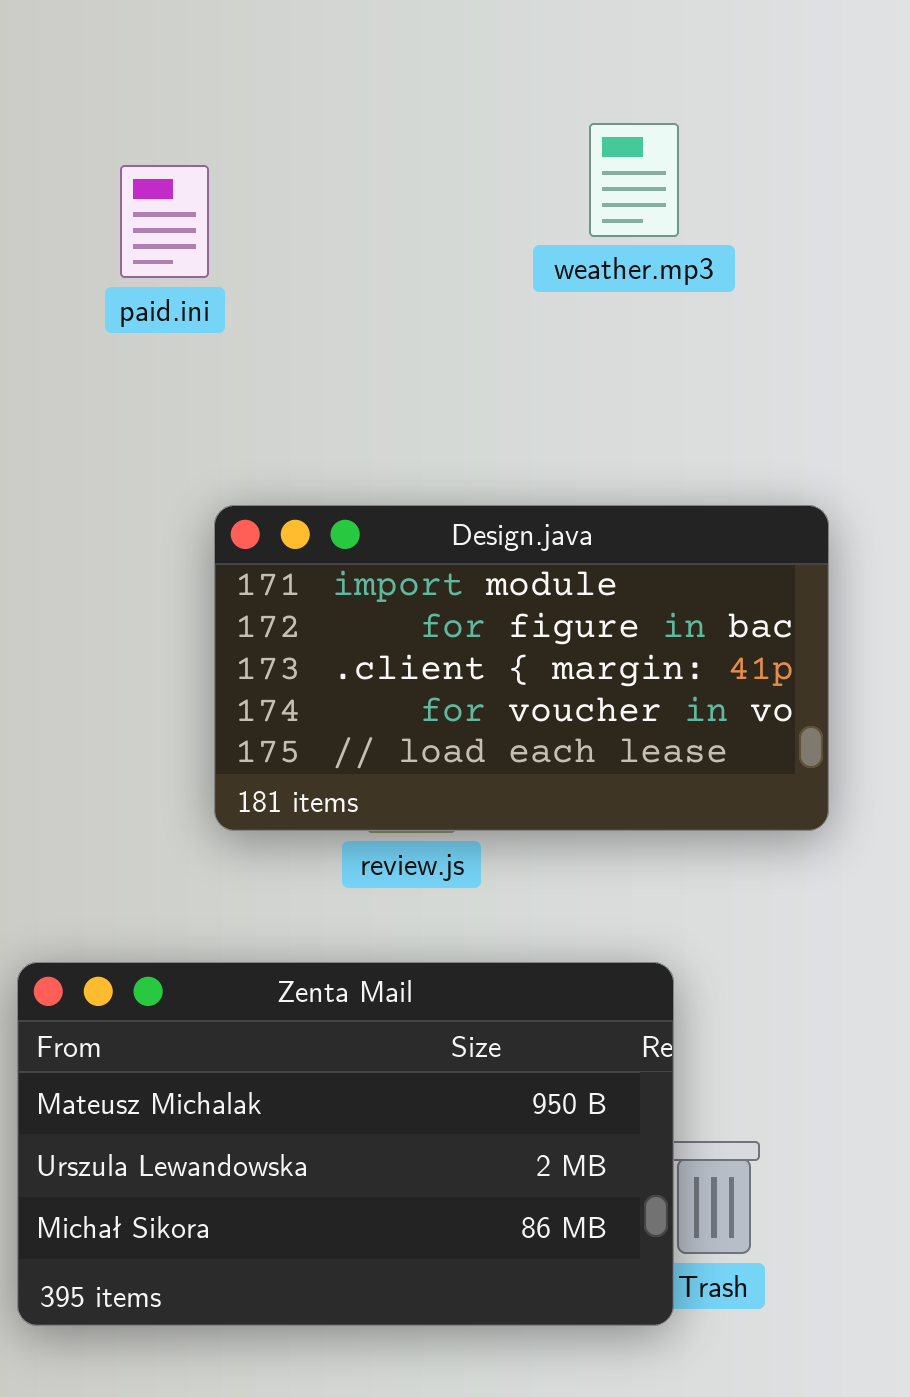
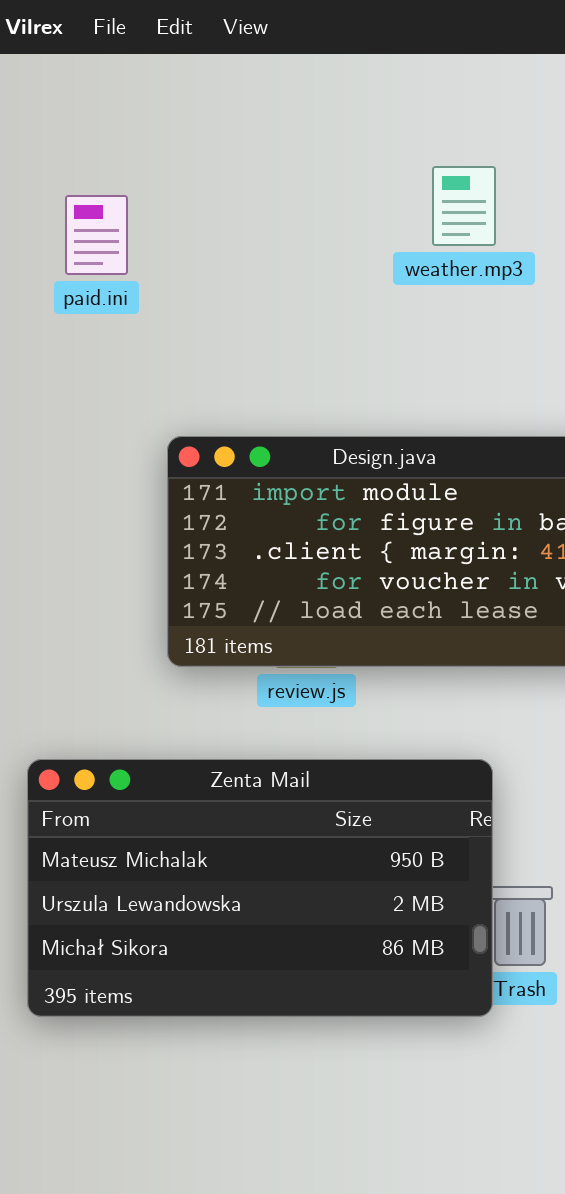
paid.ini: [120,165,209,278] -> [65,195,128,275], moved

